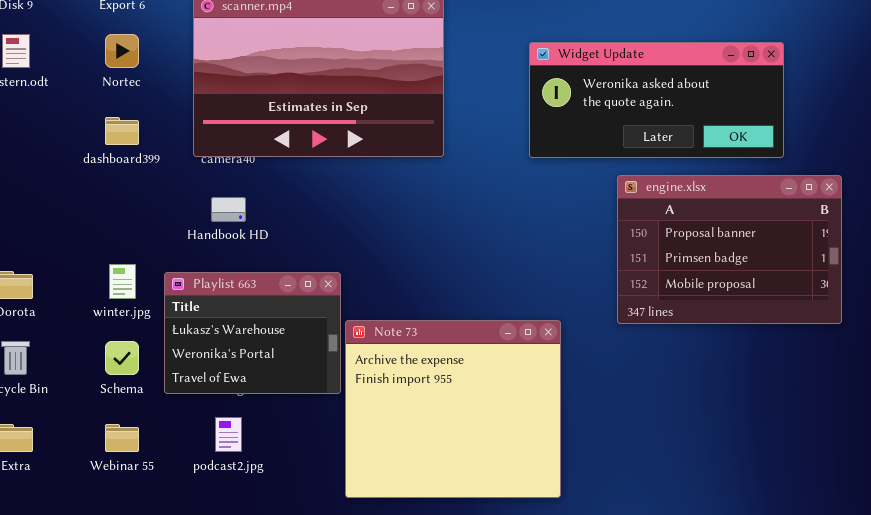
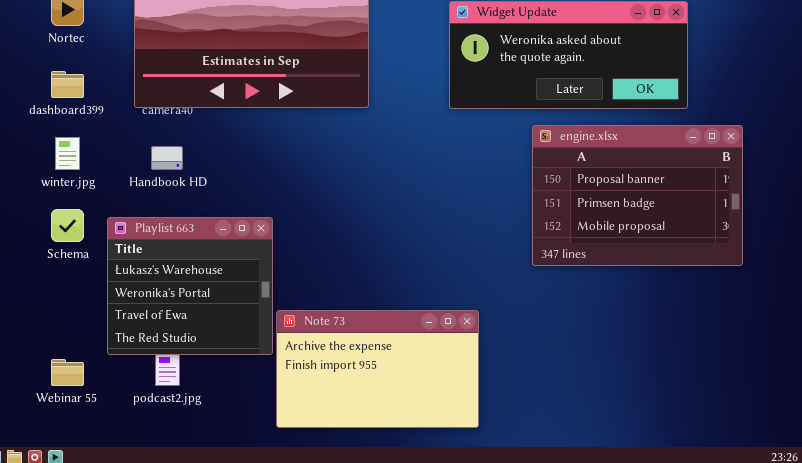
winter.jpg: [109,264,136,299] -> [55,137,80,170], moved
Playlist 663: [164,272,341,394] -> [107,217,273,355], resized
Note 73: [345,320,561,498] -> [276,310,479,428], resized
Schema: [105,341,139,375] -> [51,209,84,242], moved

